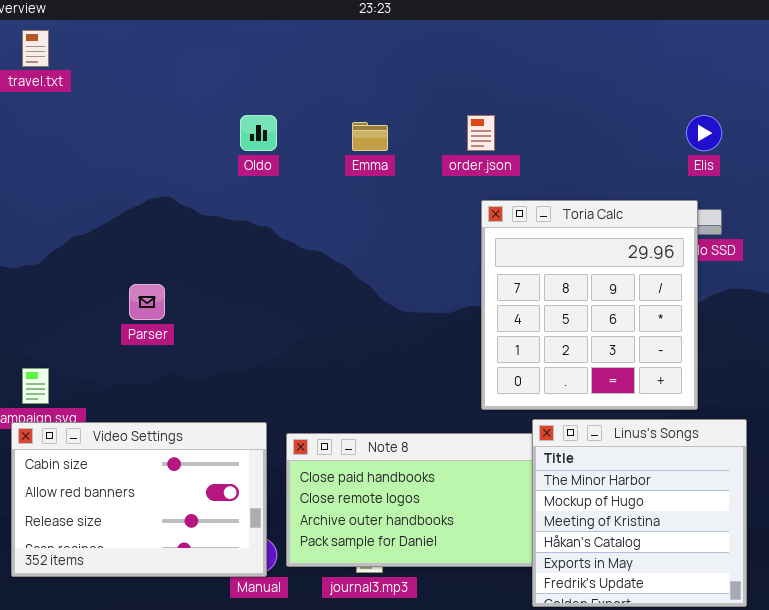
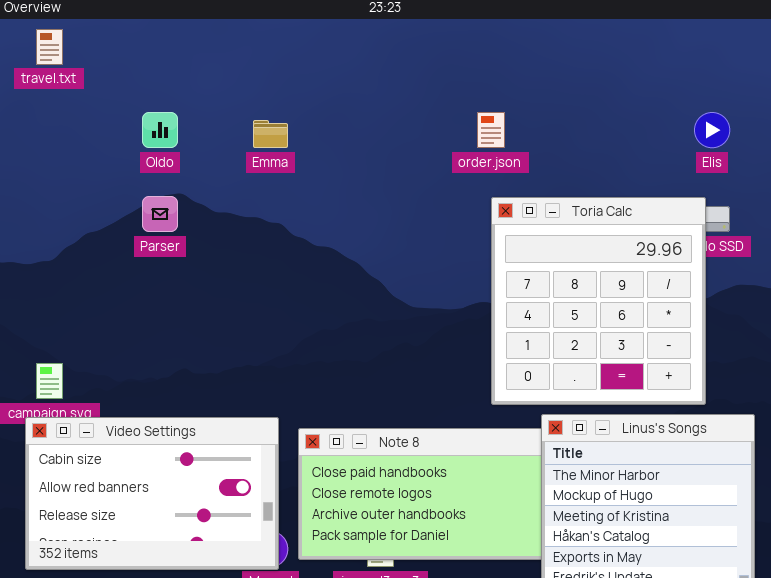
Oldo: [240,115,277,151] -> [142,112,178,148], moved
Emma: [352,122,388,151] -> [253,120,288,148], moved
Parser: [129,284,165,320] -> [142,196,178,232], moved

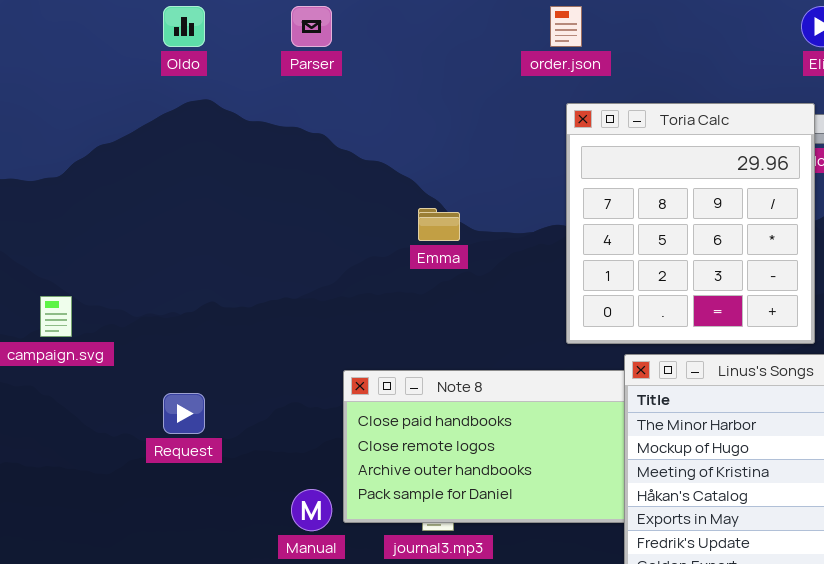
Emma: [253,120,288,148] -> [418,208,460,241], moved
Parser: [142,196,178,232] -> [291,6,332,47], moved
Video Settings: [25,417,279,570] -> none, closed

